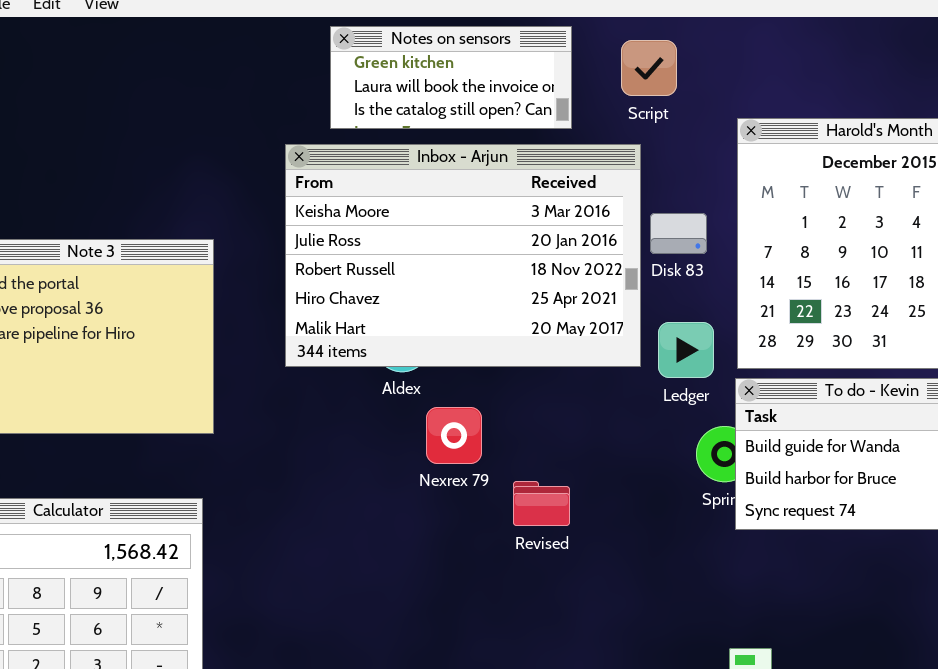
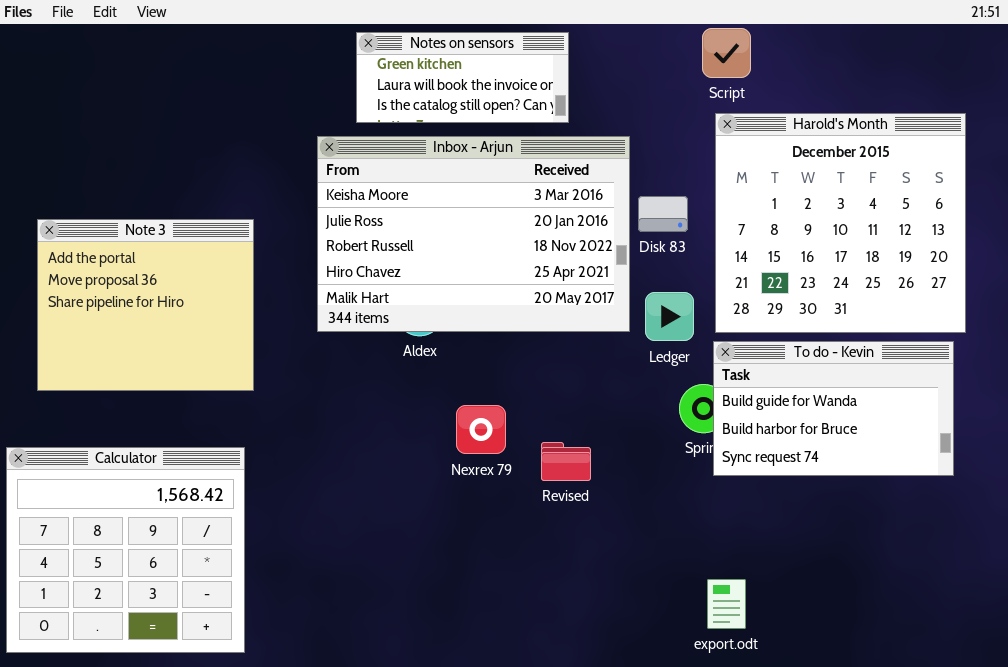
Script: [621,40,677,96] -> [702,28,751,78], moved
Nexrex 79: [426,407,482,464] -> [456,405,506,454], moved
Revised: [513,481,570,526] -> [541,442,591,481], moved

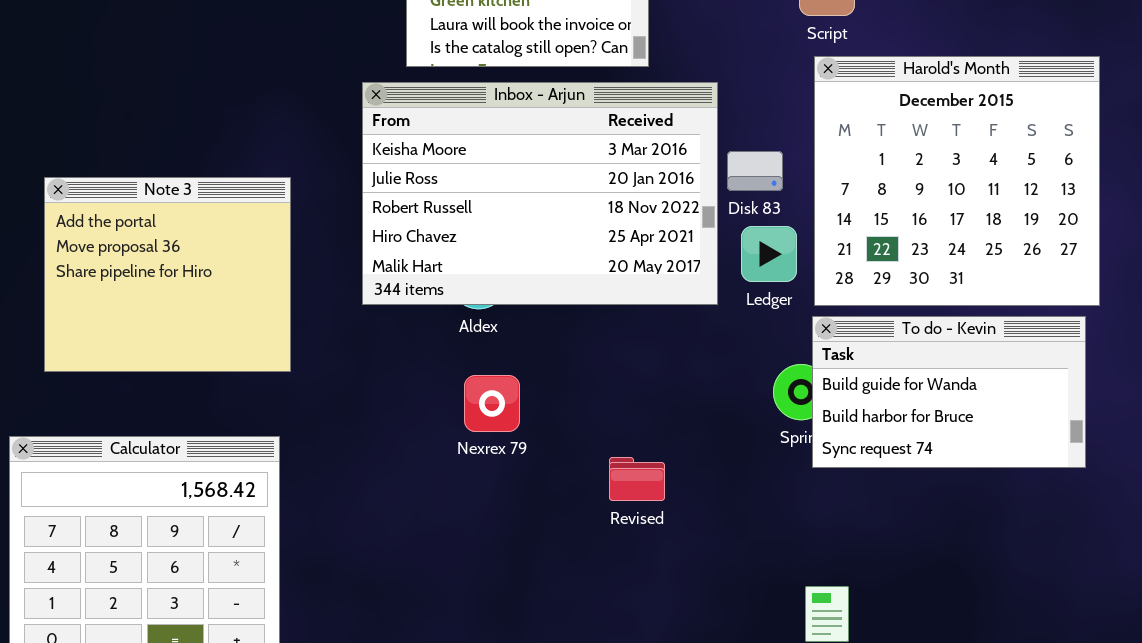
Ledger: [645,292,694,341] -> [741,226,797,282], moved
Nexrex 79: [456,405,506,454] -> [464,375,520,432], moved
Revised: [541,442,591,481] -> [609,457,665,501], moved

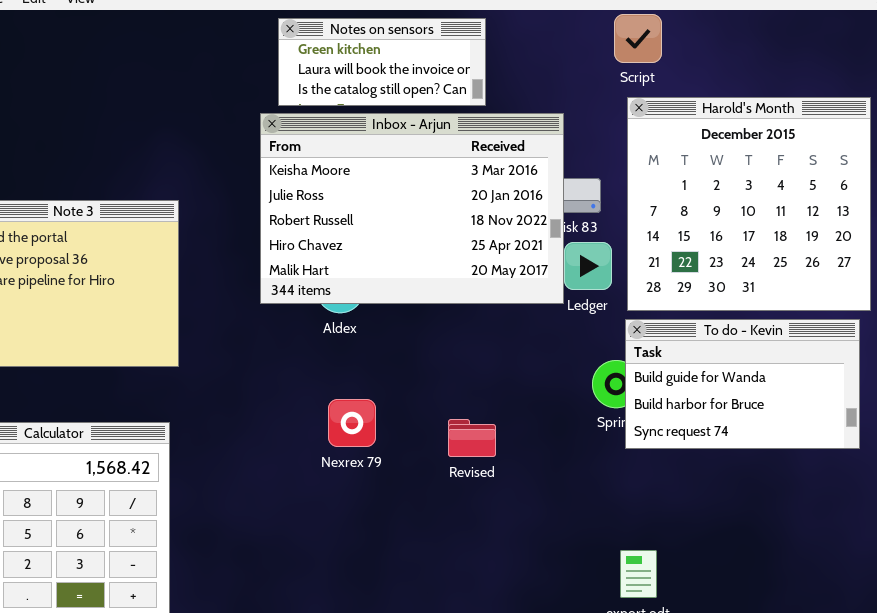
Inbox - Arjun: [362,82,718,305] -> [260,113,564,304], moved
Nexrex 79: [464,375,520,432] -> [328,399,376,447], moved
Revised: [609,457,665,501] -> [448,419,496,457], moved

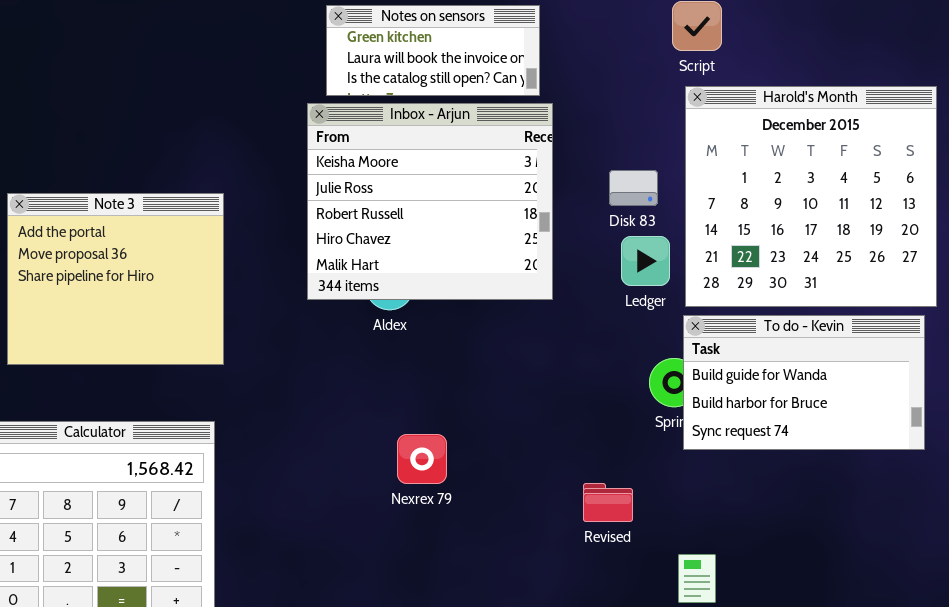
Inbox - Arjun: [260,113,564,304] -> [307,103,553,300], resized
Nexrex 79: [328,399,376,447] -> [397,434,447,484], moved
Revised: [448,419,496,457] -> [583,483,633,522], moved

